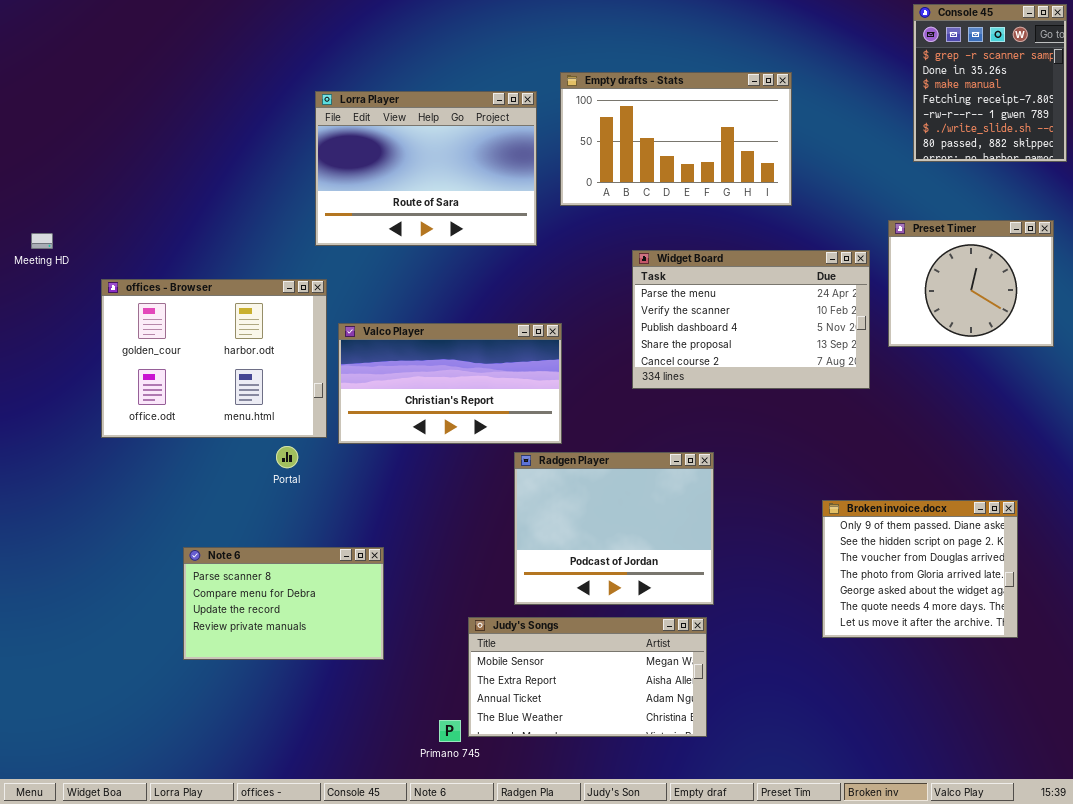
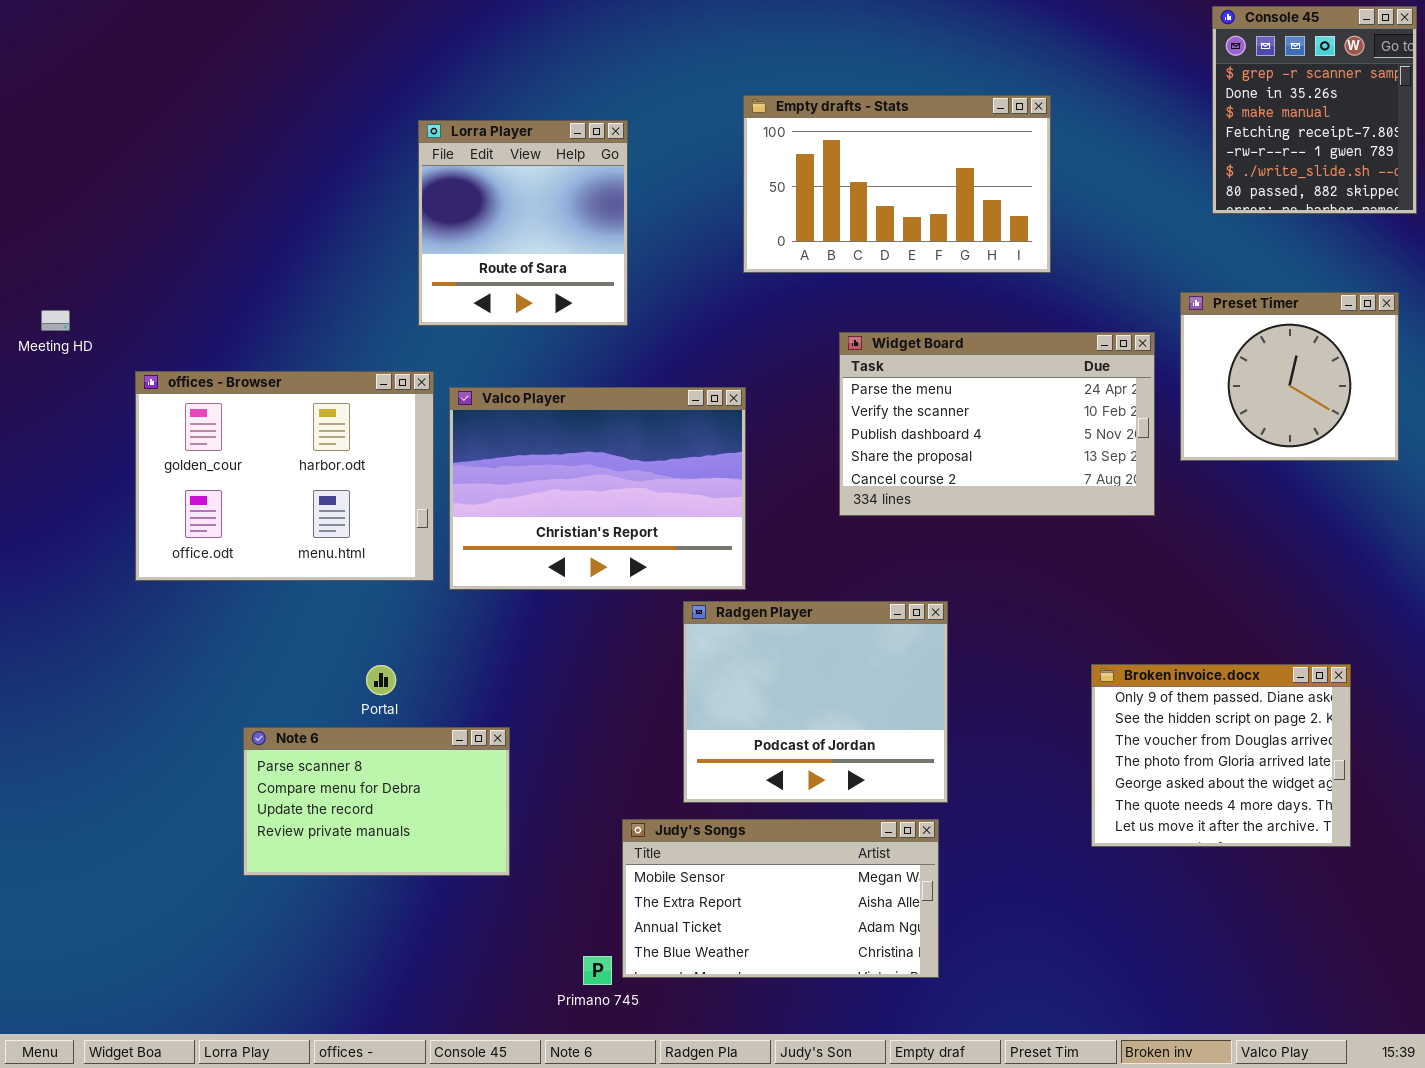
Lorra Player: [315,91,537,246] -> [418,120,628,326], resized
Valco Player: [338,323,562,444] -> [449,387,746,590], resized
Portal: [276,446,298,468] -> [366,665,396,695], moved

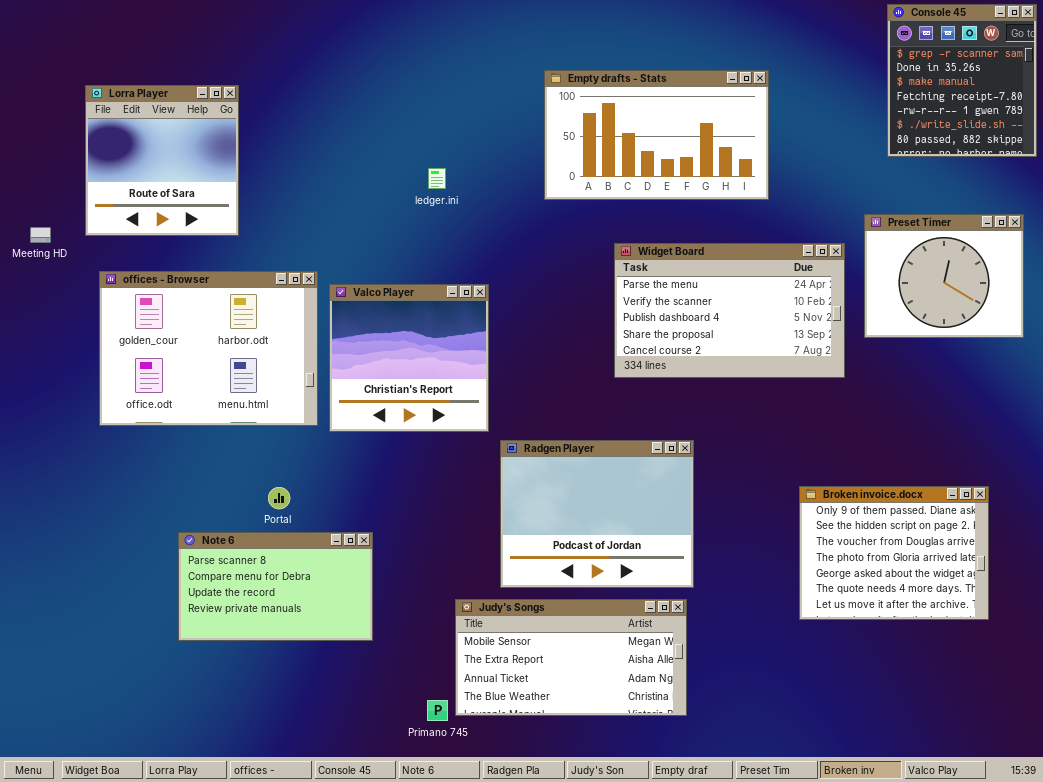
Lorra Player: [418,120,628,326] -> [85,85,239,236], moved
Valco Player: [449,387,746,590] -> [329,284,489,432], resized

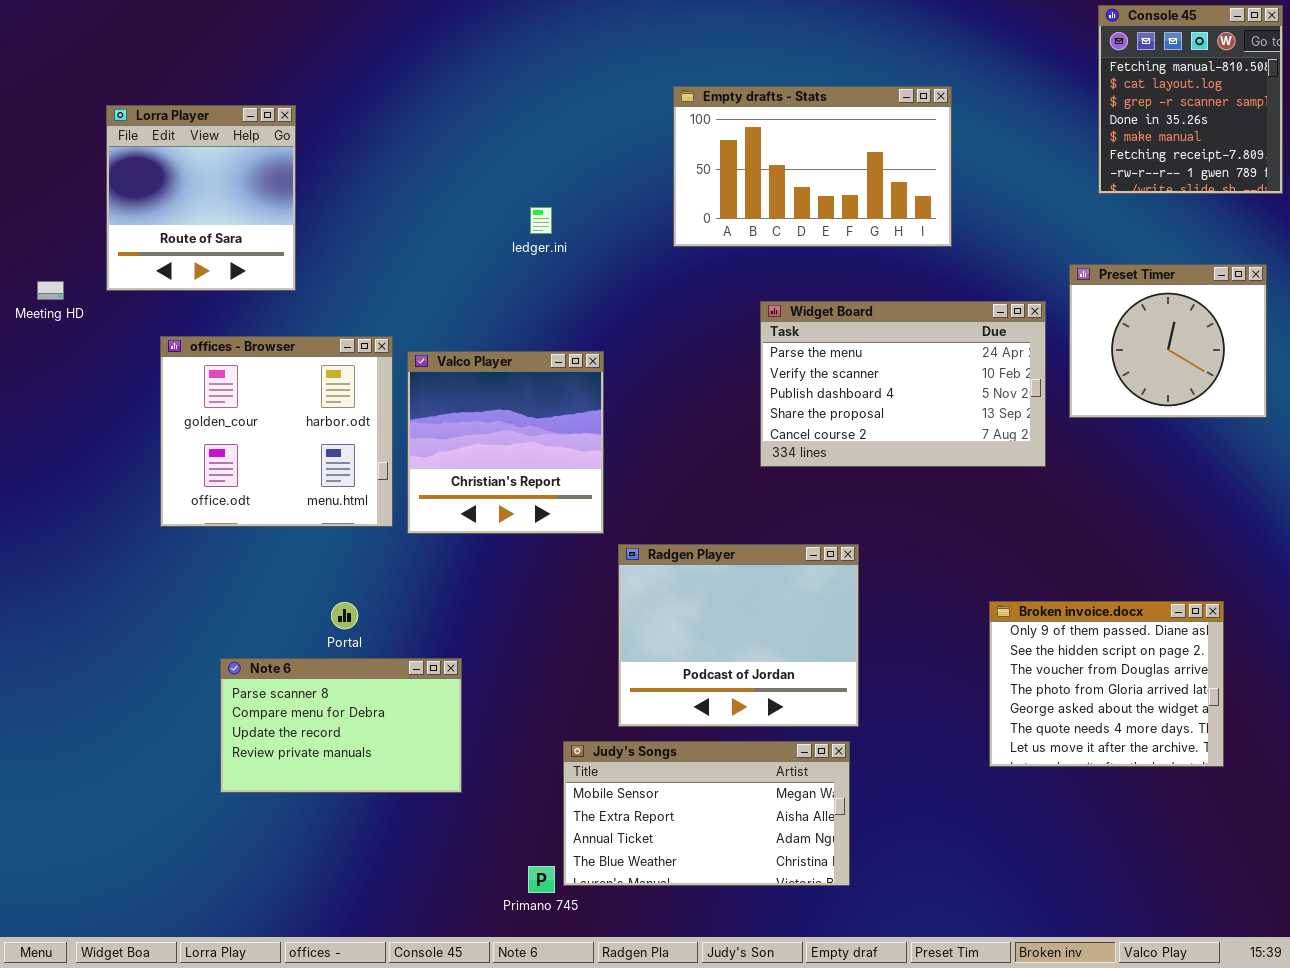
Console 45: [887,4,1037,157] -> [1098,5,1283,194], scrolled up 2 rows
offices - Browser: [99,271,318,426] -> [160,336,393,527], resized

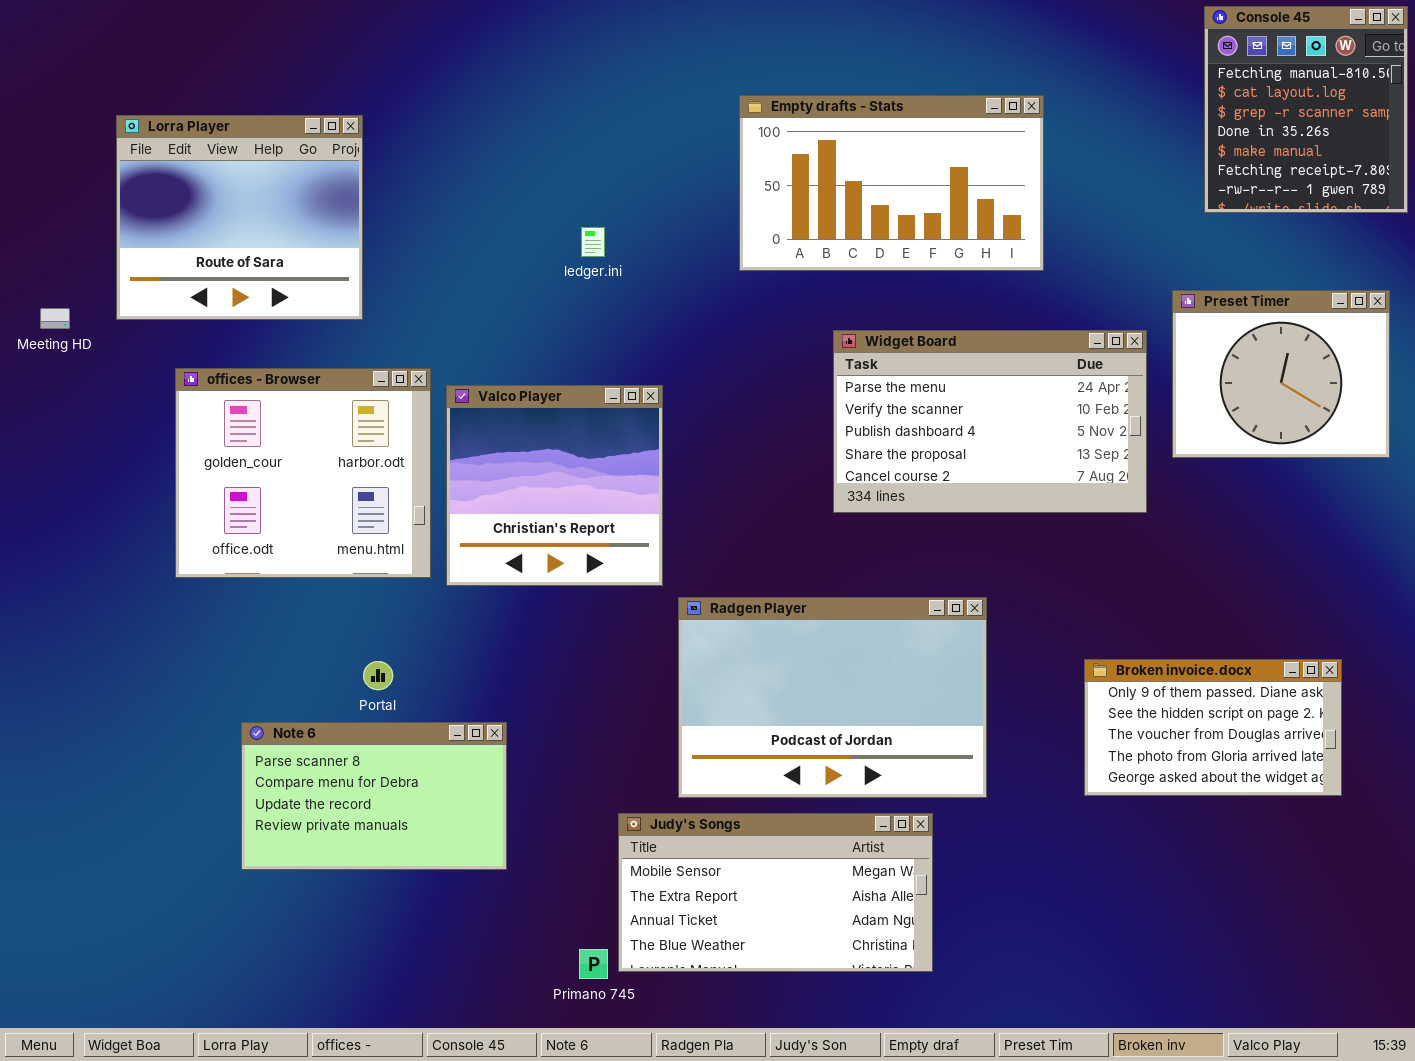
Lorra Player: [106,105,296,291] -> [116,115,363,320], resized
Radgen Player: [618,544,859,727] -> [678,597,987,798], resized
Broken invoice.docx: [989,601,1224,767] -> [1084,659,1342,796], resized

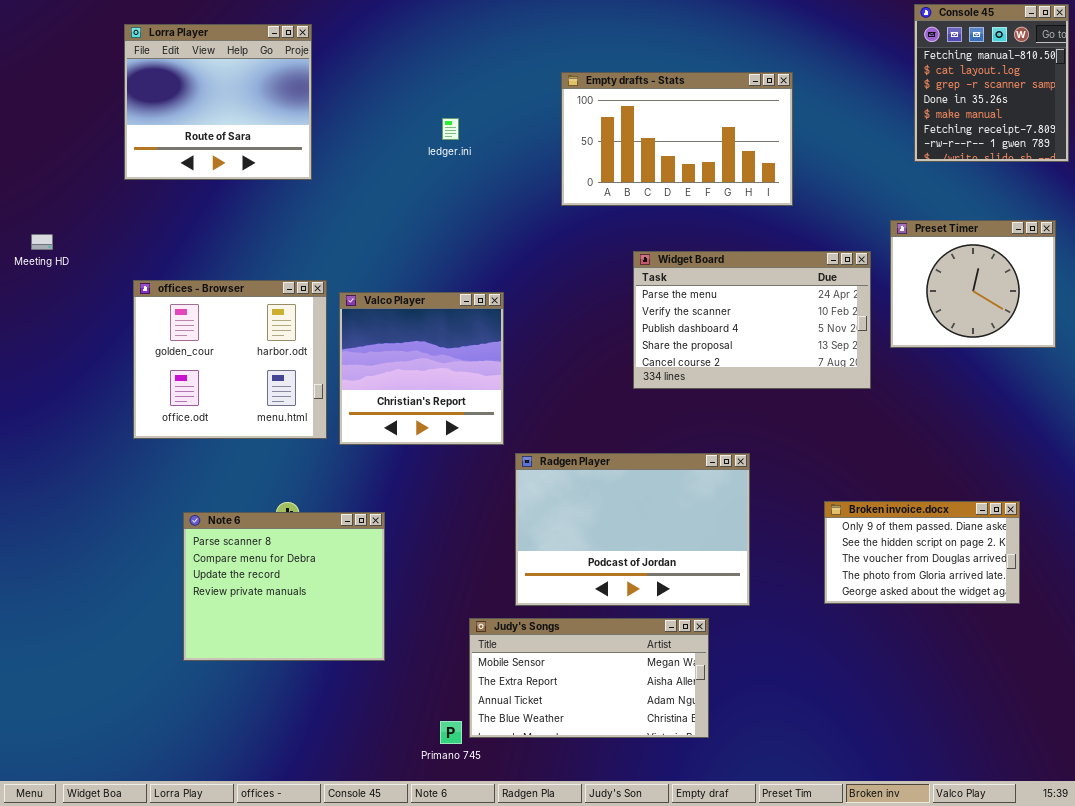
Lorra Player: [116,115,363,320] -> [124,24,312,180], moved
ledger.ini: [581,227,605,257] -> [442,118,459,140], moved
Note 6: [241,722,507,870] -> [183,512,385,661], resized

